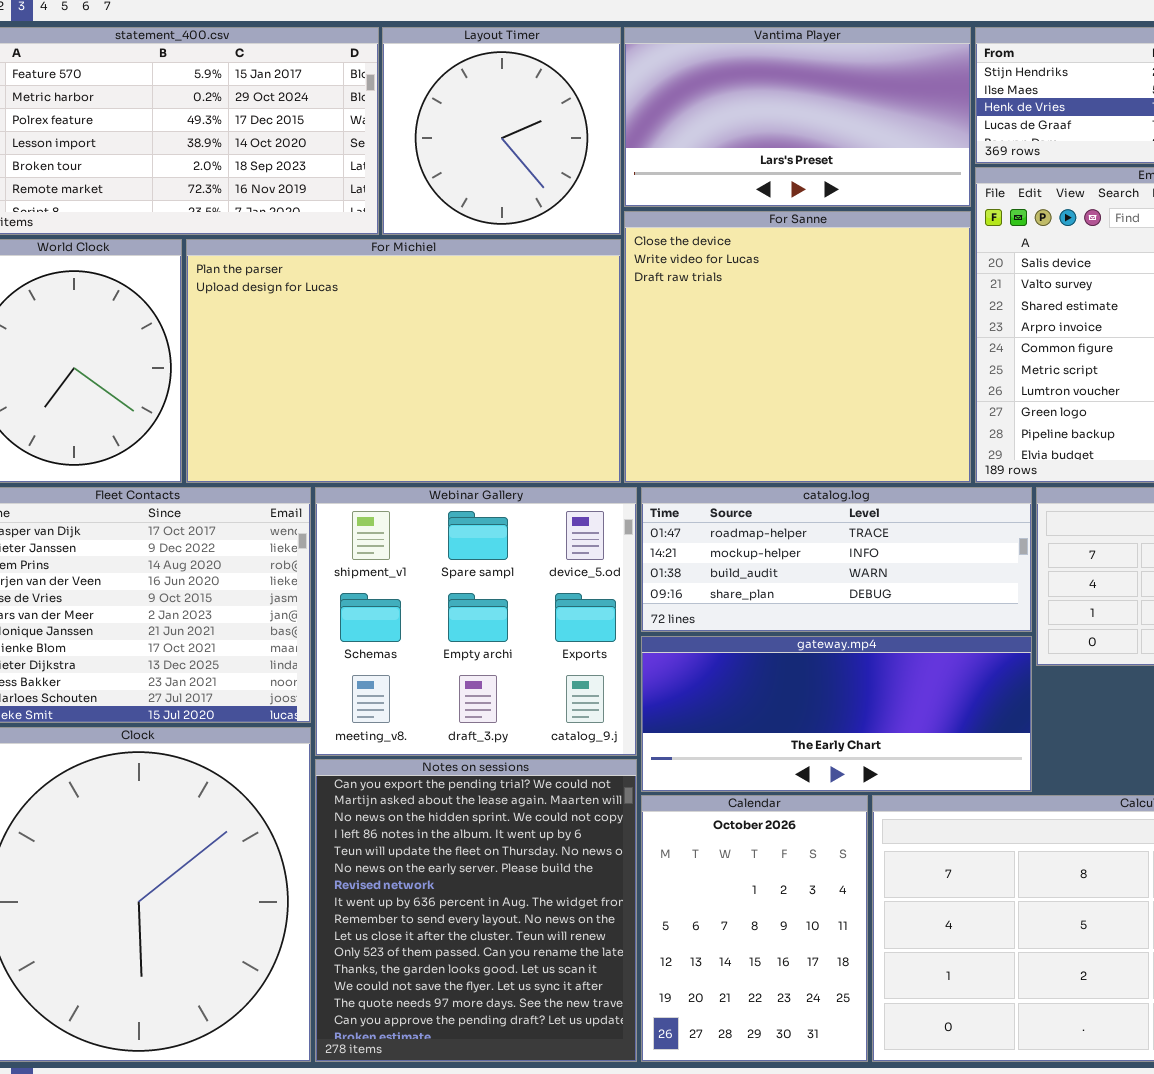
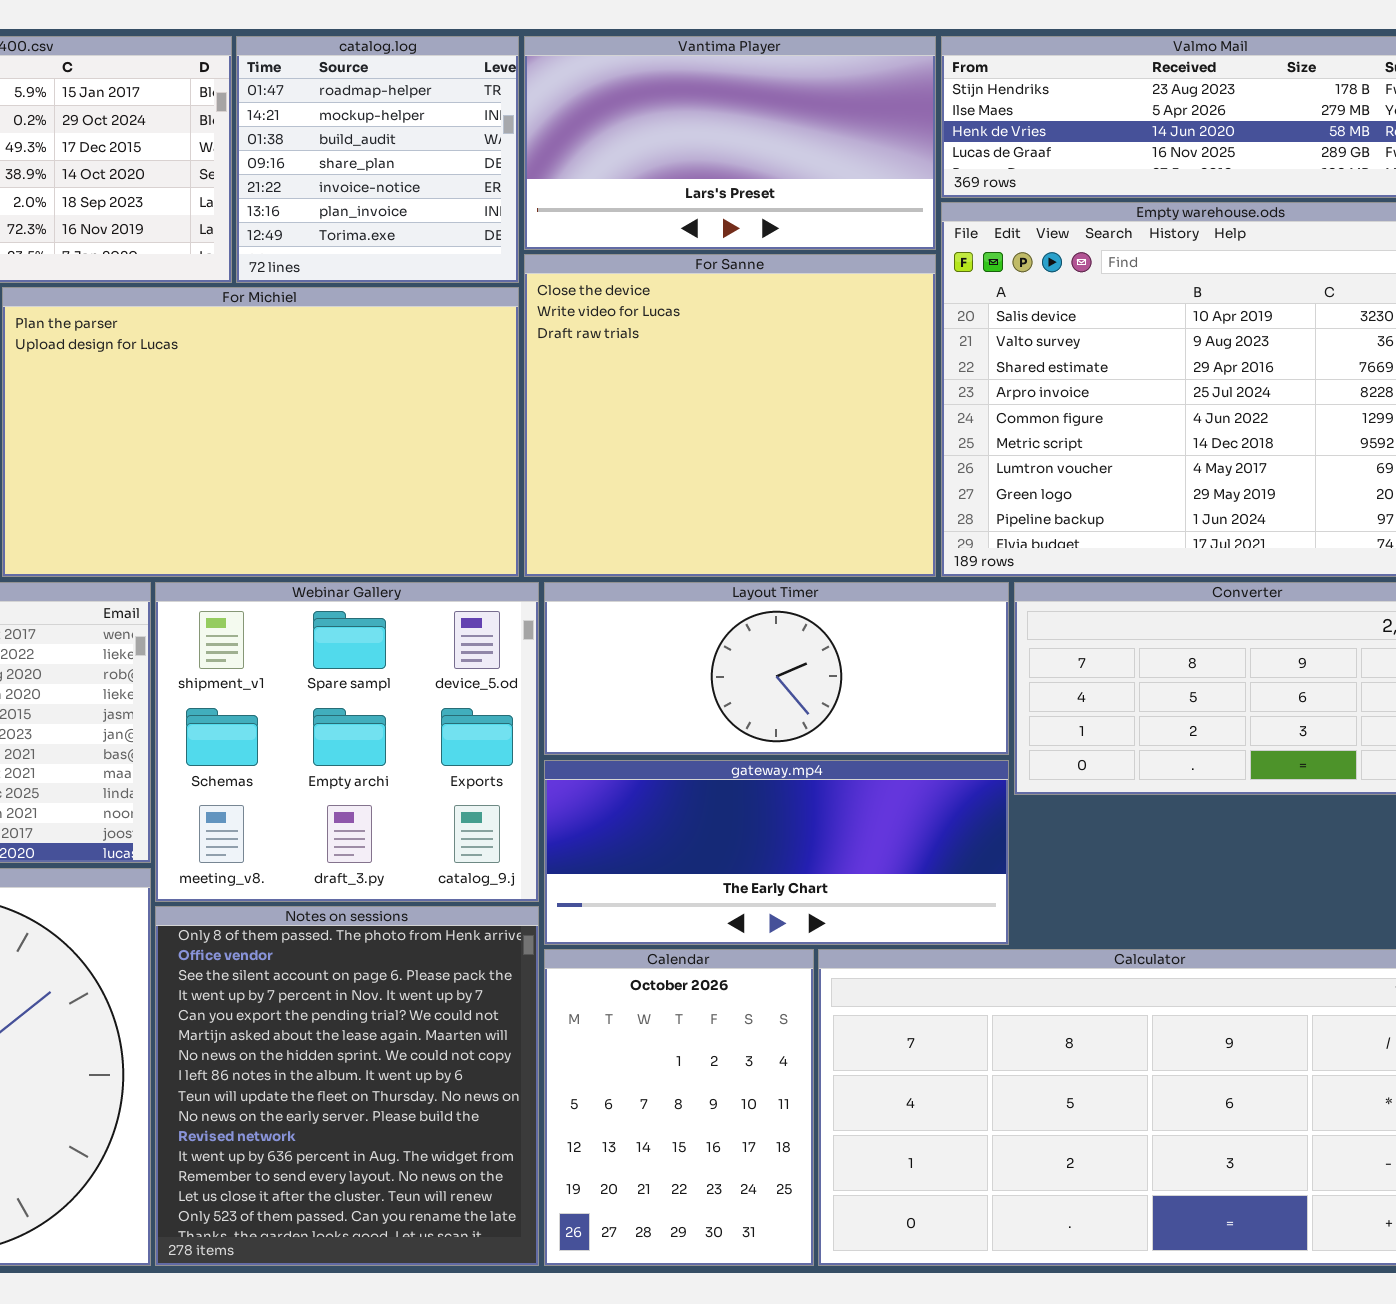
Layout Timer: [382,27,621,235] -> [544,582,1009,755], moved, resized
catalog.log: [641,487,1032,632] -> [236,36,519,283], moved, resized
Notes on sessions: [315,759,637,1062] -> [155,906,539,1266], scrolled up 4 rows

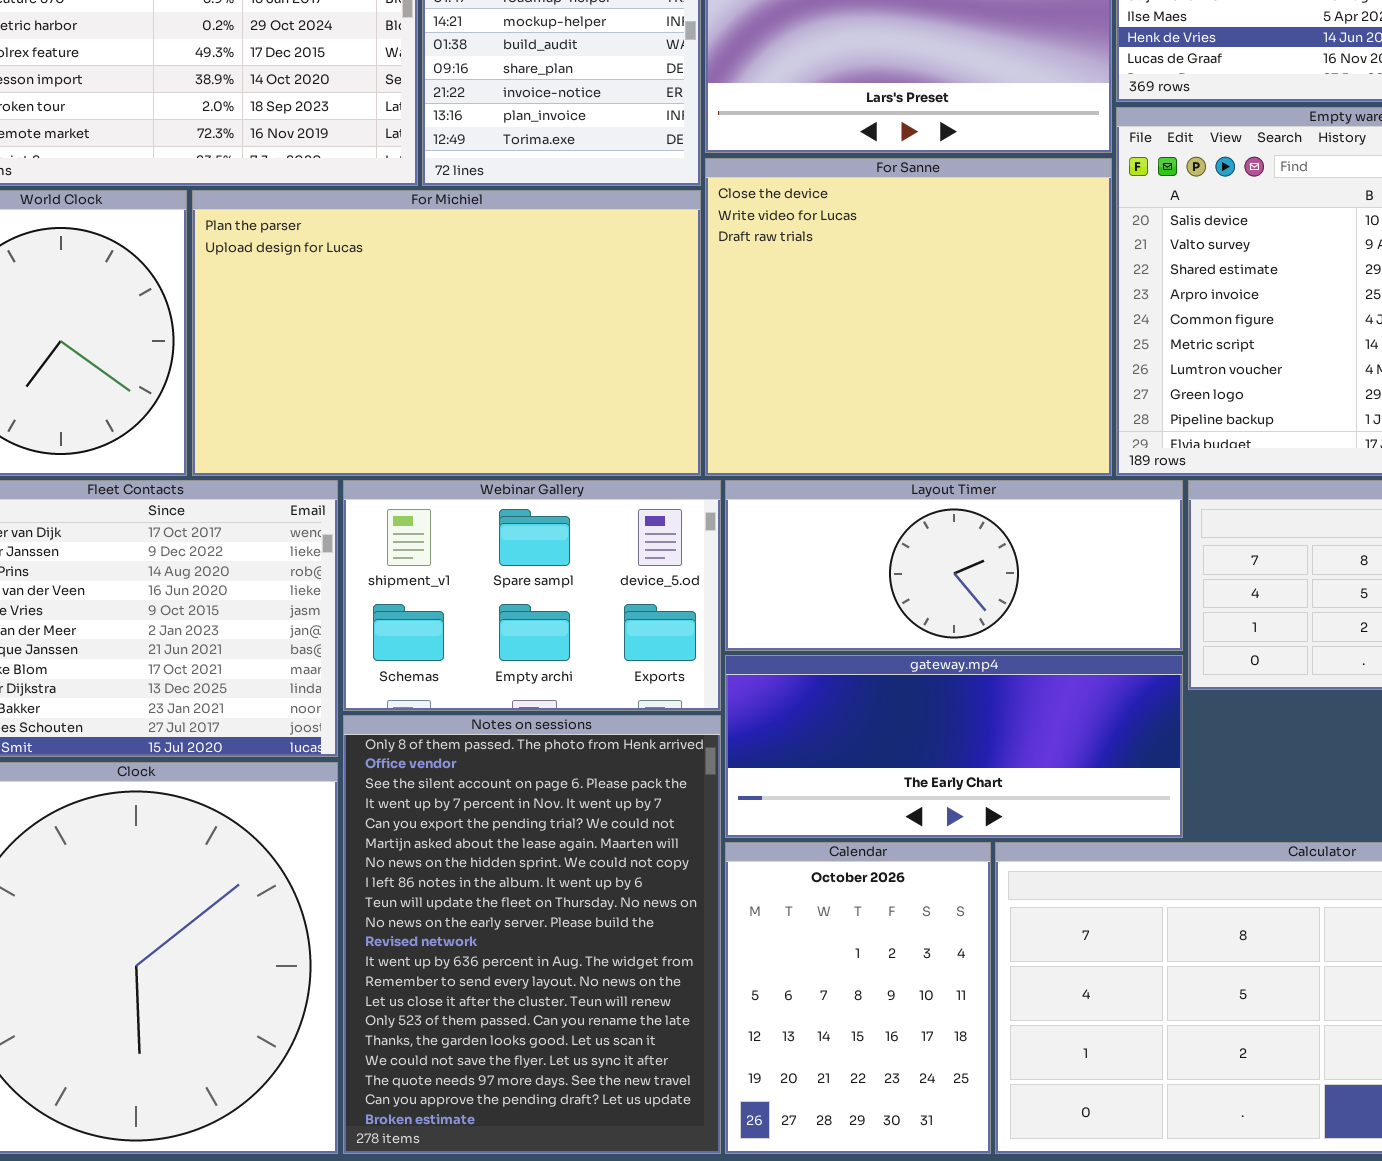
Webinar Gallery: [155,582,539,902] -> [343,480,721,711], resized
Notes on sessions: [155,906,539,1266] -> [343,715,721,1154], resized

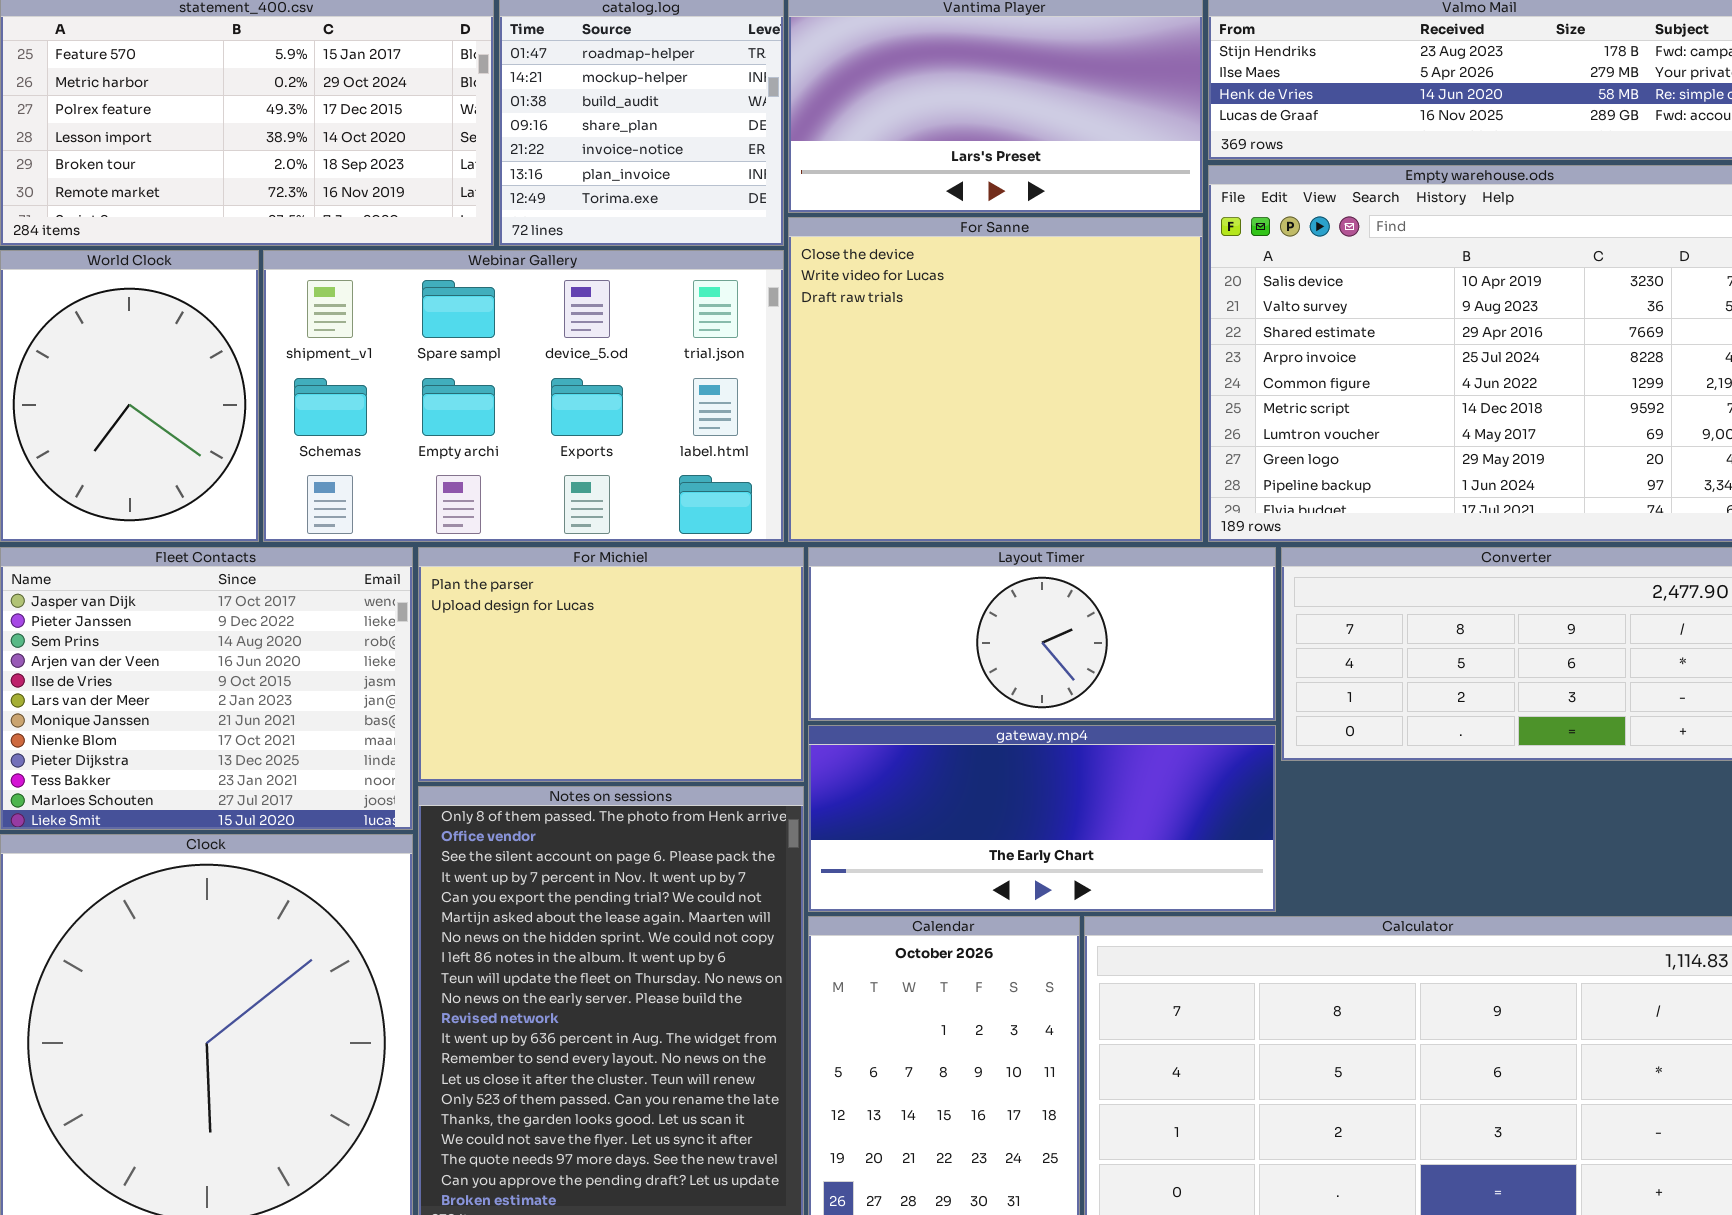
For Michiel: [192,190,701,476] -> [418,547,804,782], moved, resized
Webinar Gallery: [343,480,721,711] -> [263,250,784,542], moved, resized

